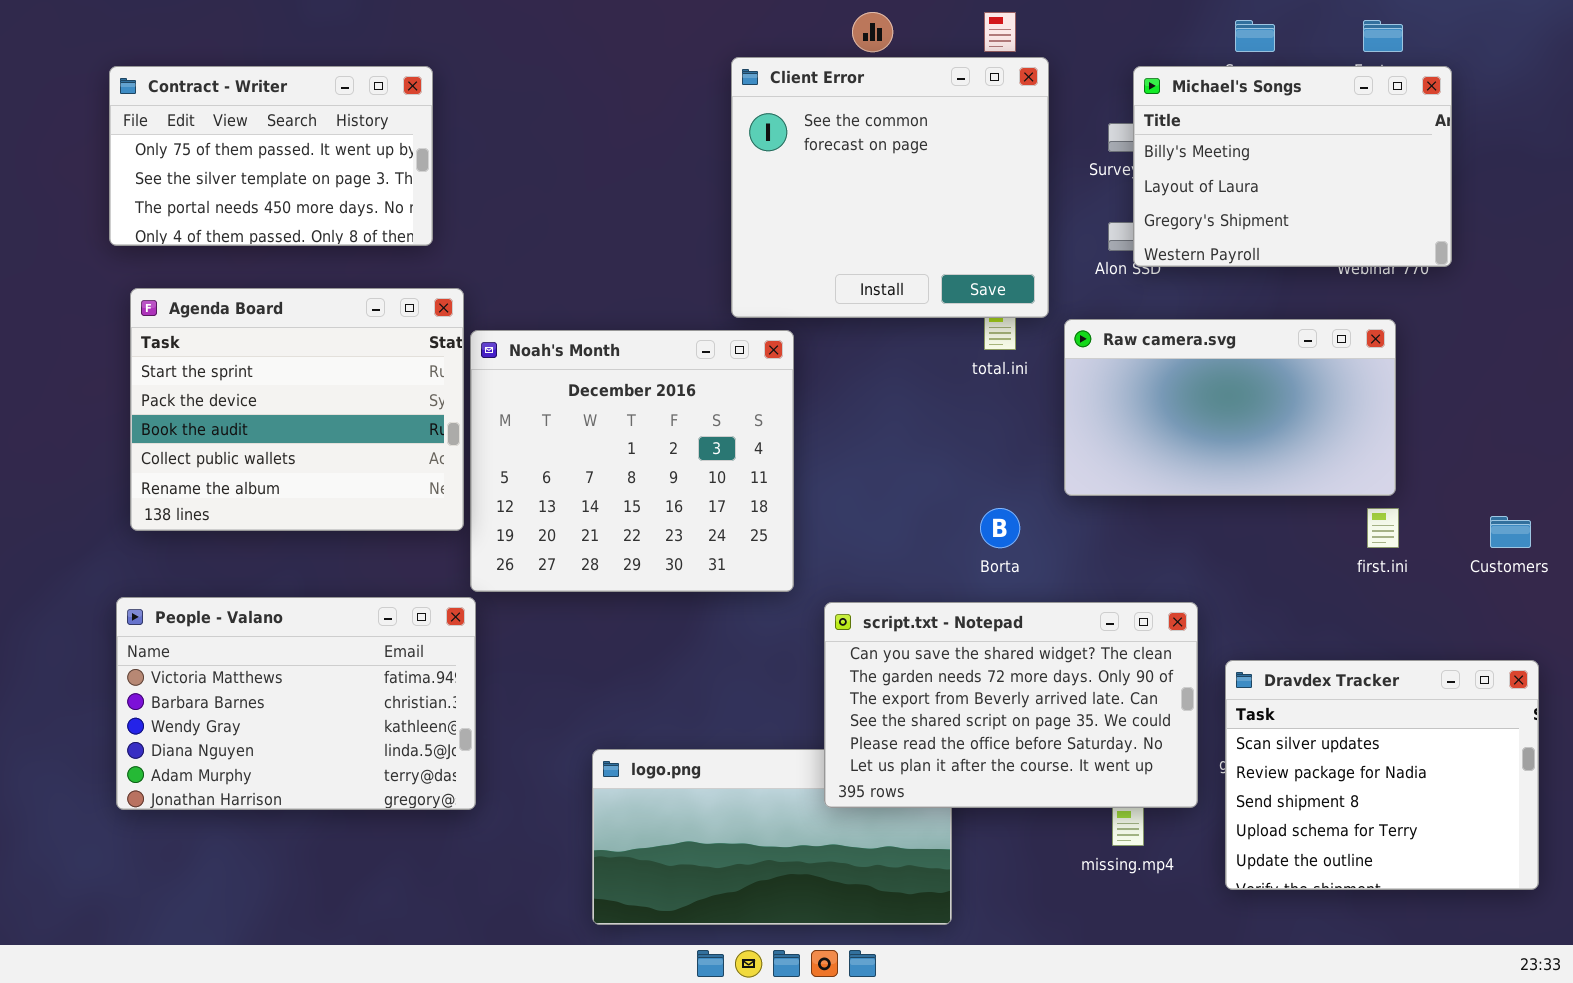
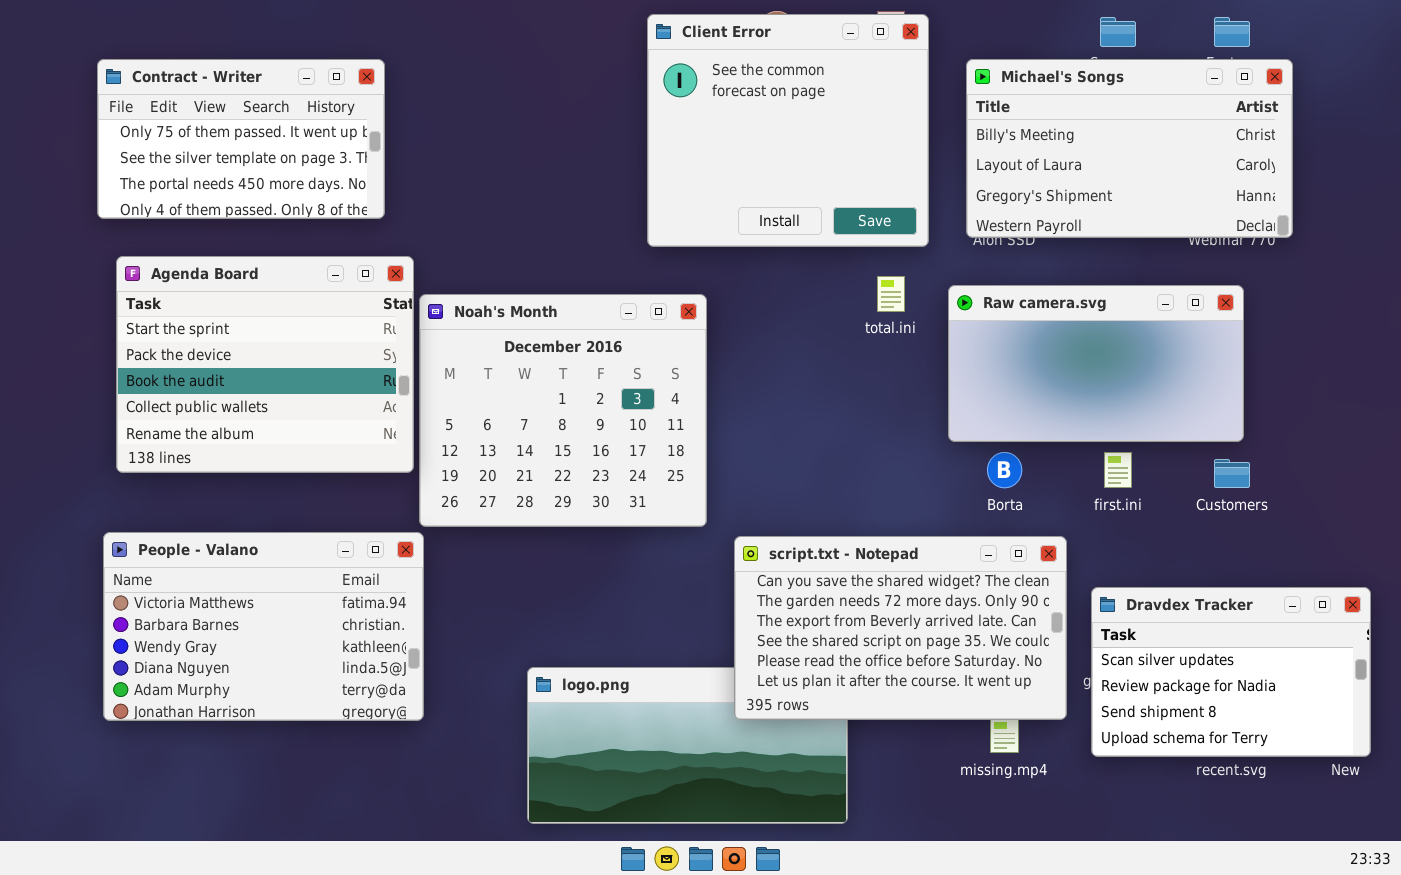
Client Error: [731,57,1049,318] -> [647,14,929,247], moved
Michael's Songs: [1133,66,1452,267] -> [966,59,1293,238], resized
Borta: [980,508,1020,548] -> [987,452,1022,488], moved
first.ini: [1367,508,1399,548] -> [1104,452,1132,488], moved
Customers: [1490,516,1531,548] -> [1214,459,1250,488], moved
Dravdex Tracker: [1225,660,1539,890] -> [1091,587,1371,757], resized

